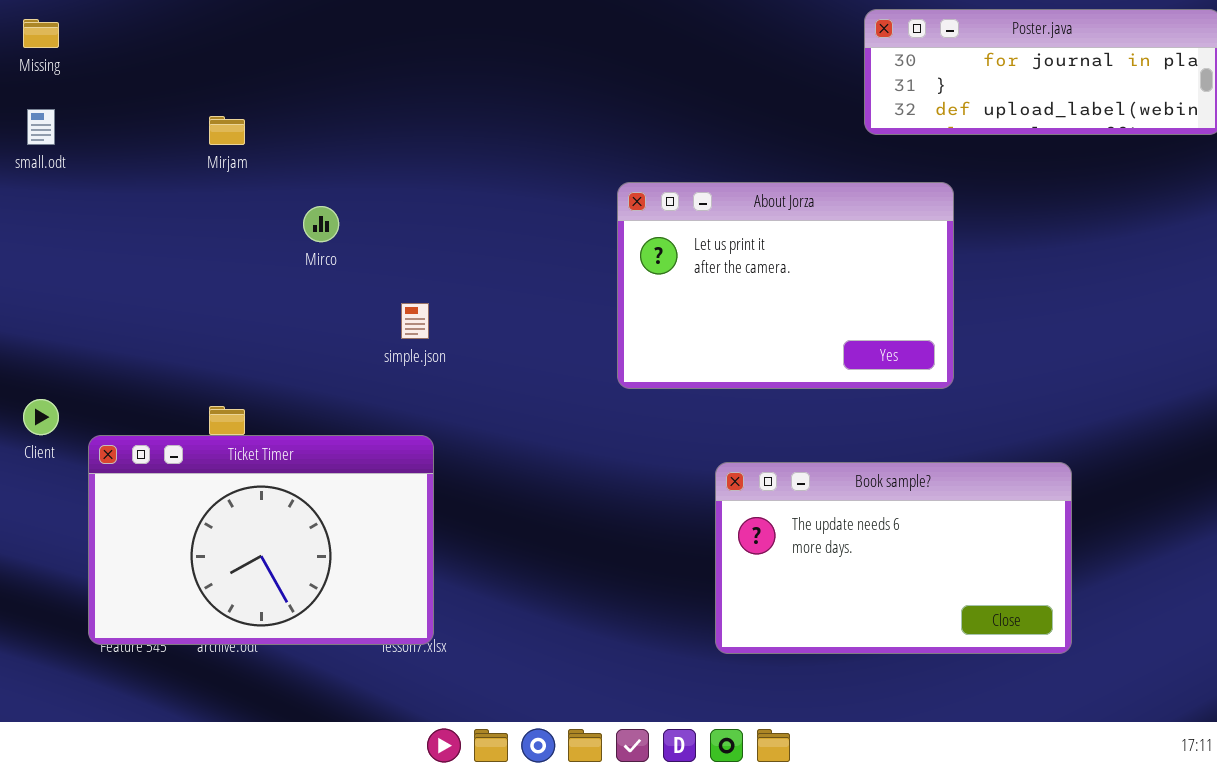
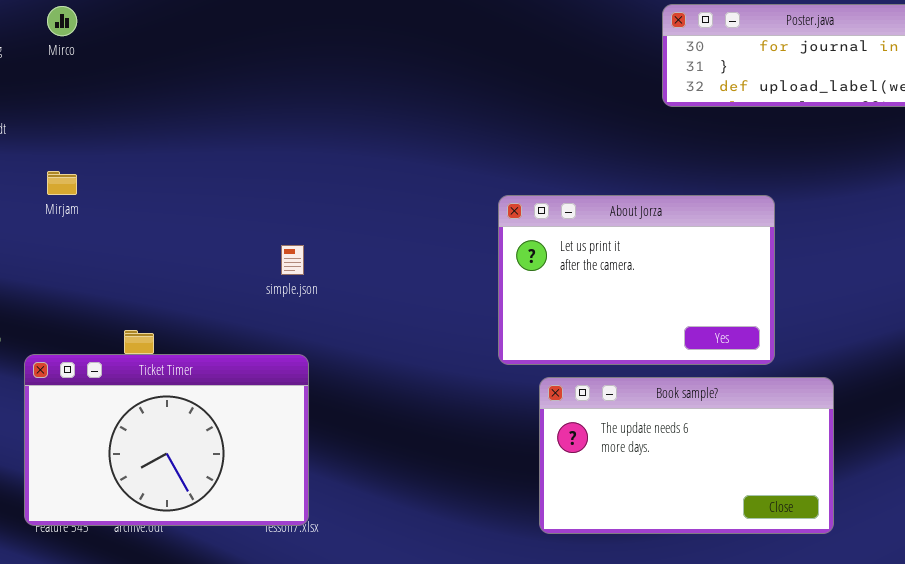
Mirjam: [209,116,245,145] -> [47,171,77,195], moved
About Jorza: [617,182,954,389] -> [498,195,775,365], moved
Mirco: [303,206,339,242] -> [47,6,77,36], moved

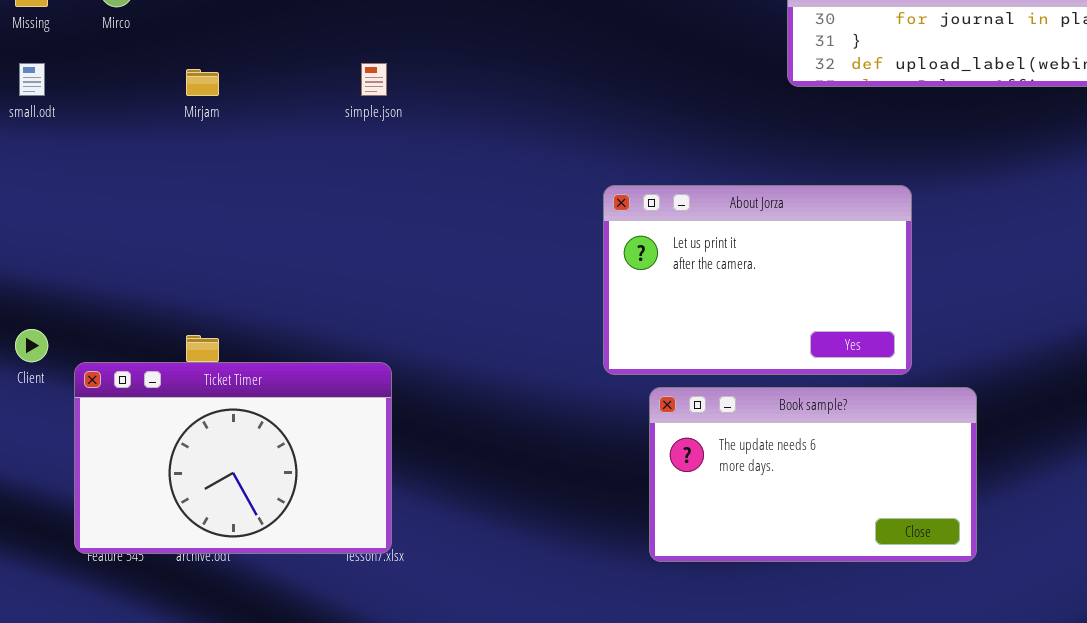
Mirjam: [47,171,77,195] -> [186,69,219,96], moved
simple.json: [281,245,304,275] -> [361,63,387,96], moved

